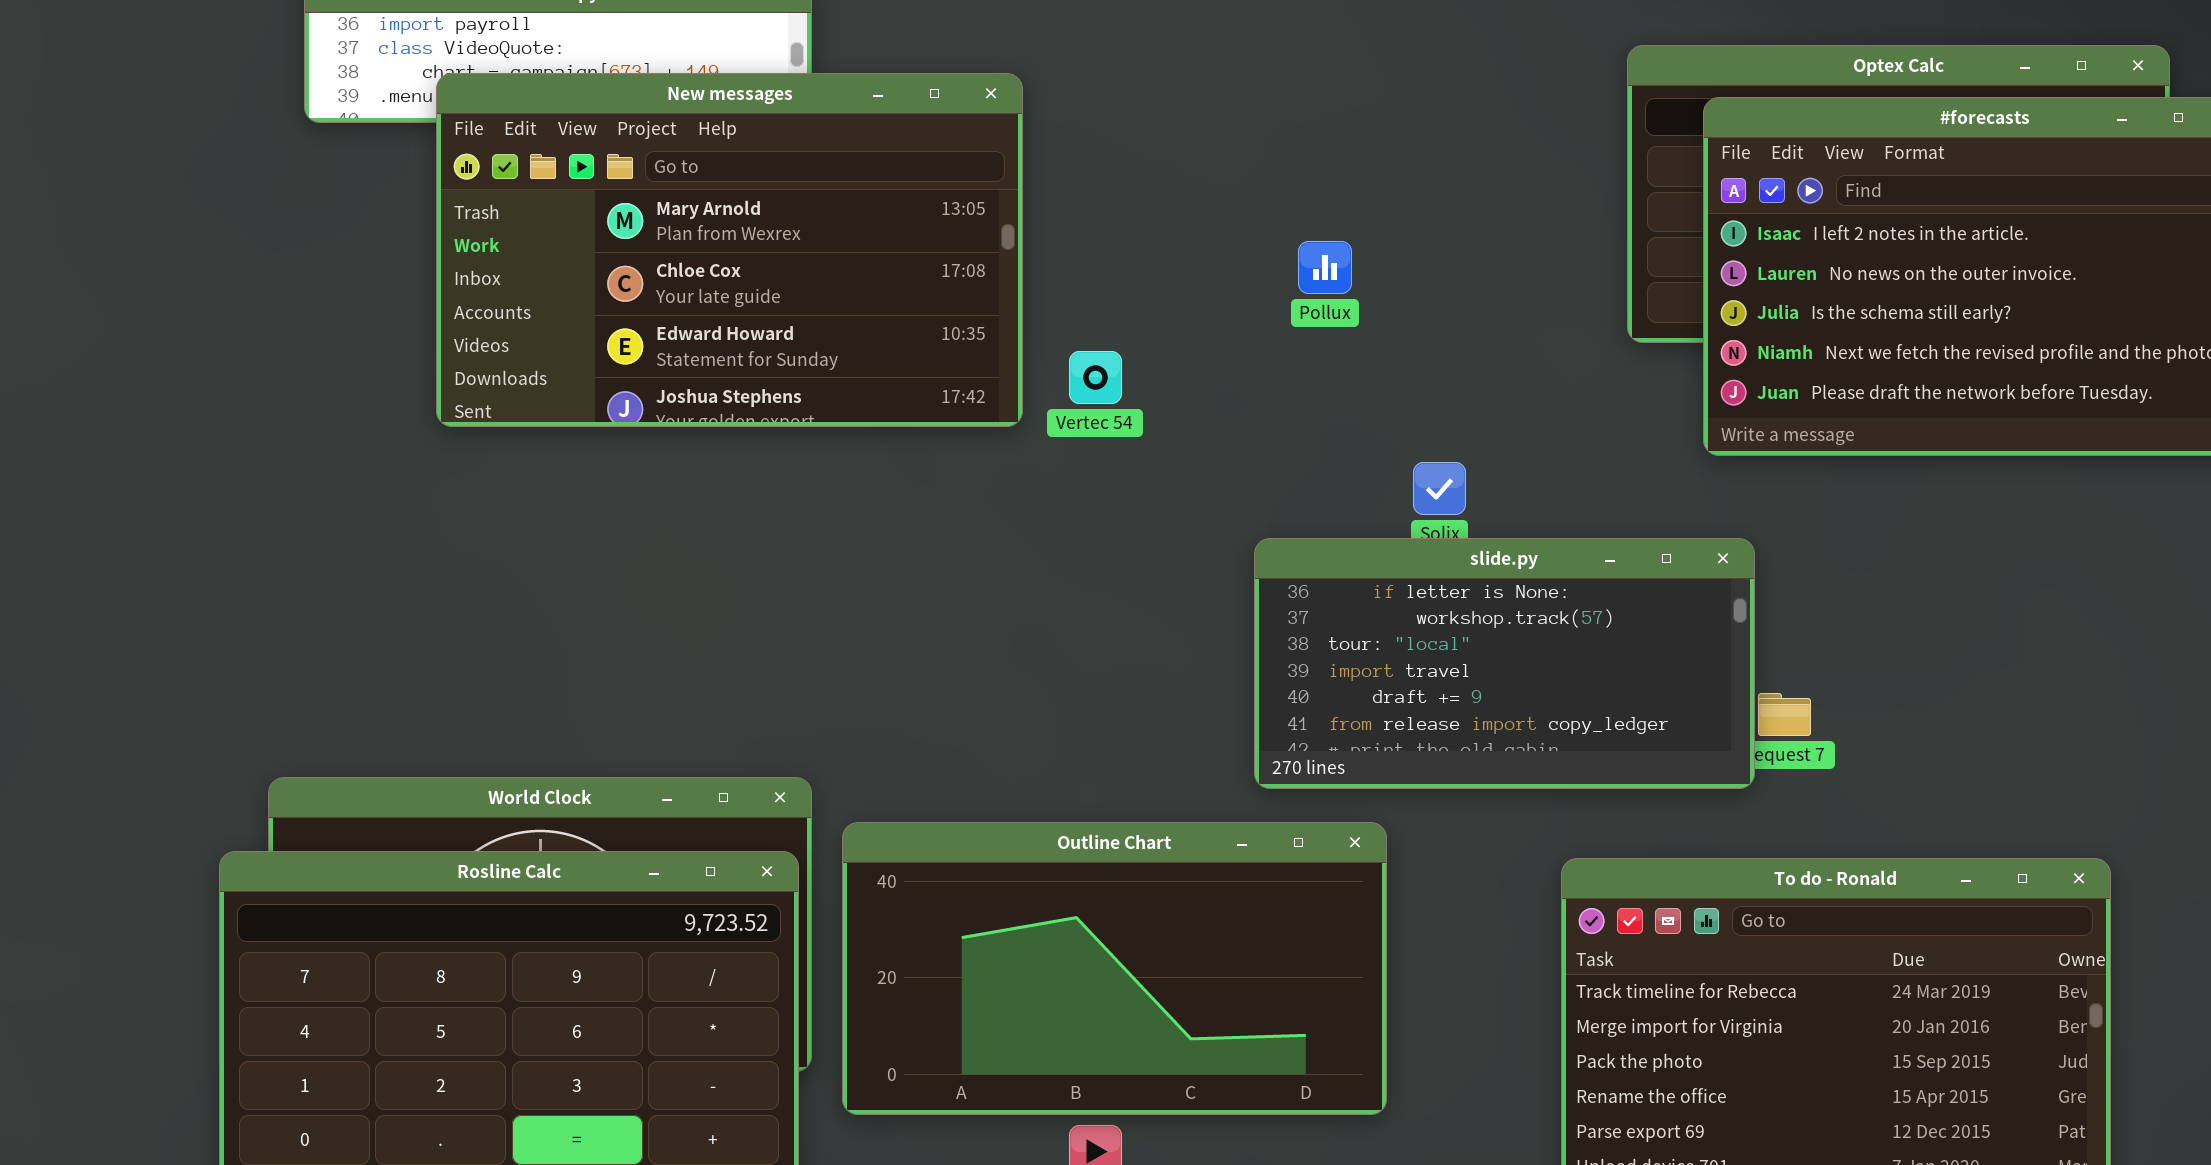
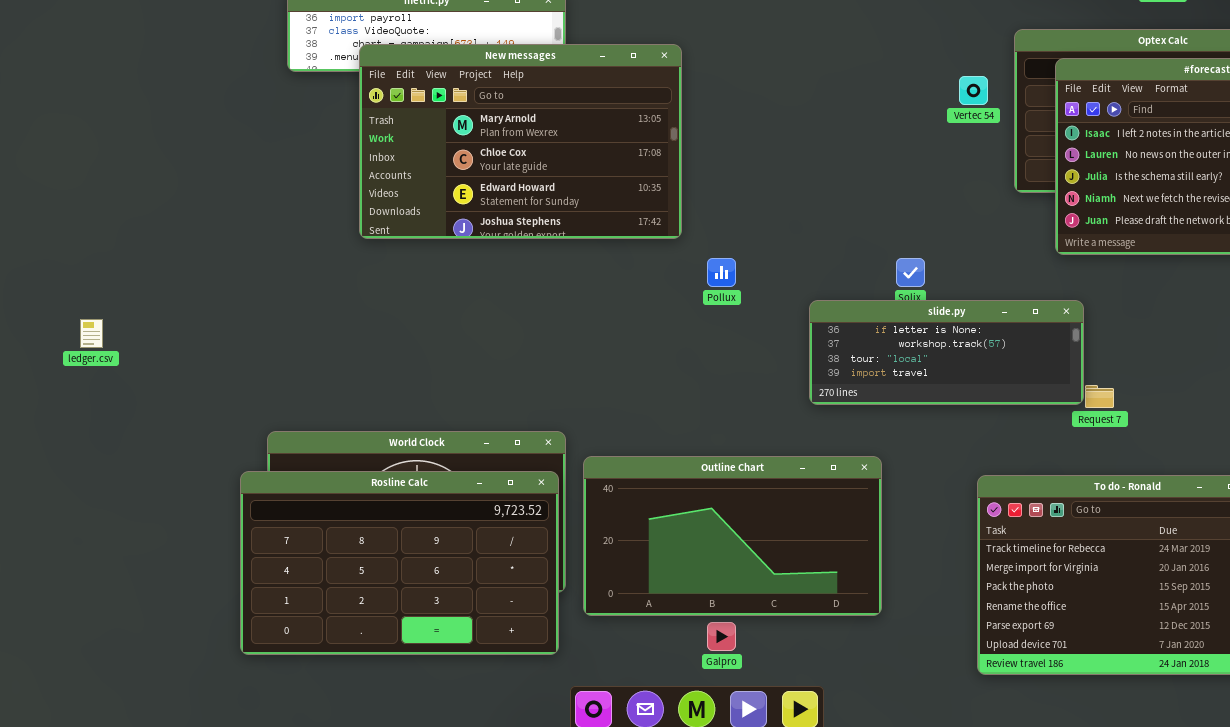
Pollux: [1298,241,1352,294] -> [707,258,736,287], moved
Vertec 54: [1069,351,1122,404] -> [959,76,988,105], moved
slide.py: [1254,538,1755,789] -> [809,300,1084,405], resized

